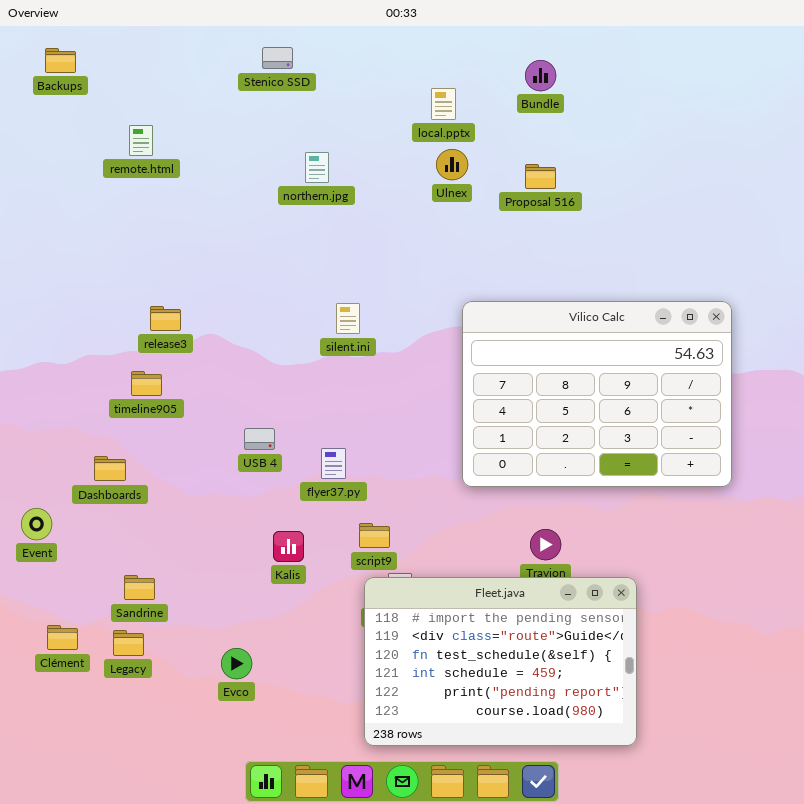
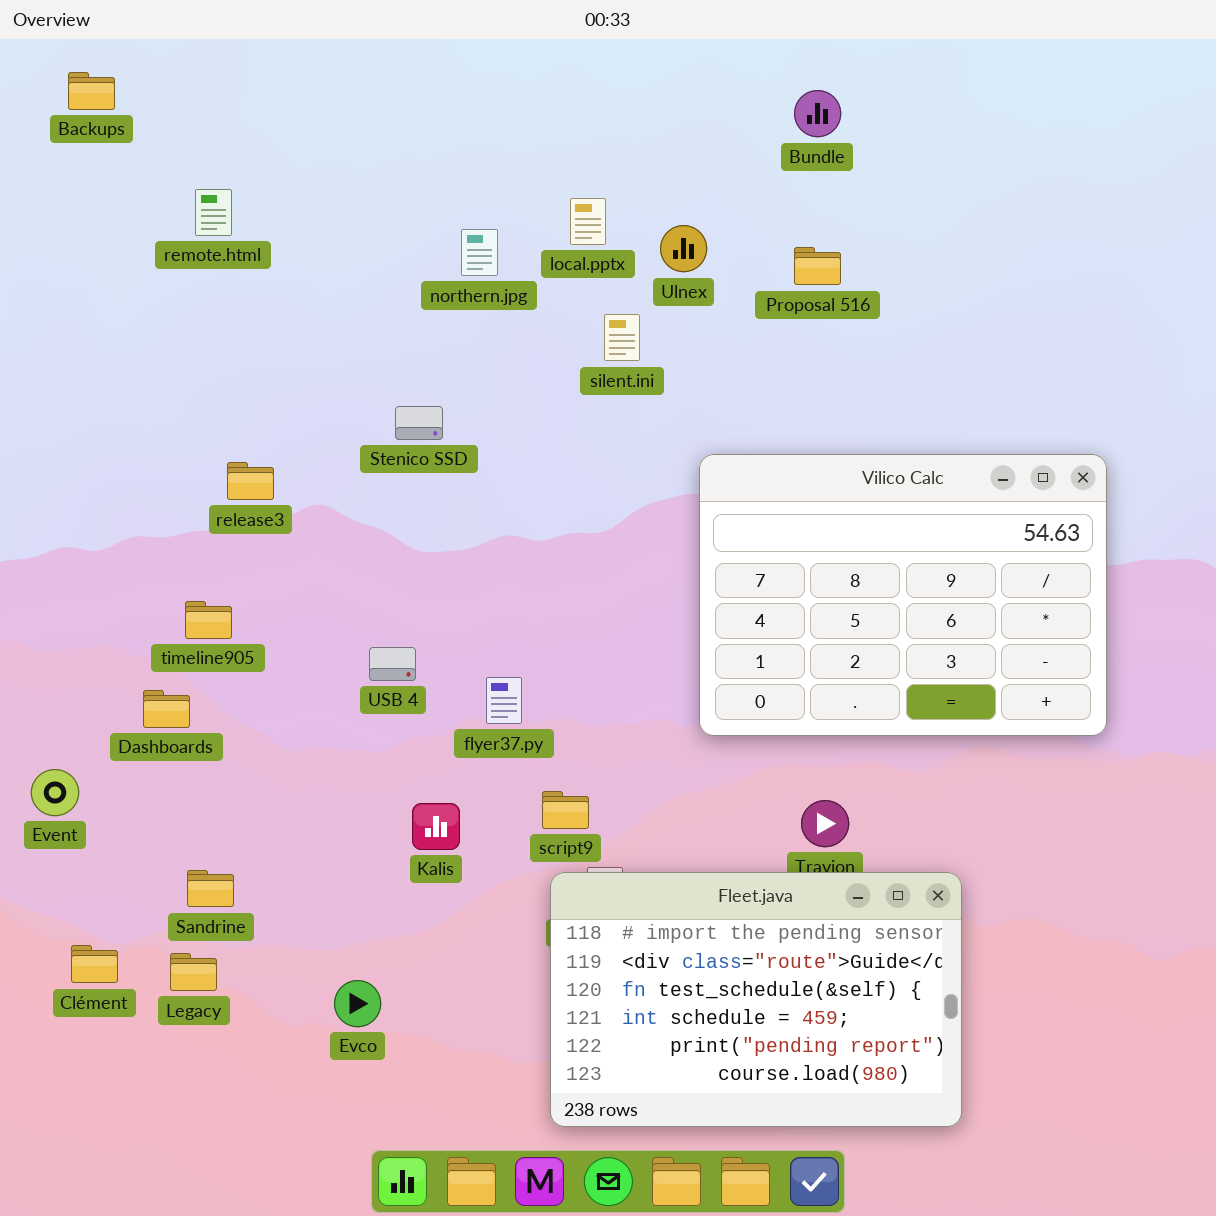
Stenico SSD: [262,47,293,69] -> [395,406,443,440], moved
local.pptx: [431,88,456,120] -> [570,198,606,245], moved
silent.ini: [336,303,360,334] -> [604,314,640,361], moved
timeline905: [131,371,162,396] -> [185,601,232,639], moved

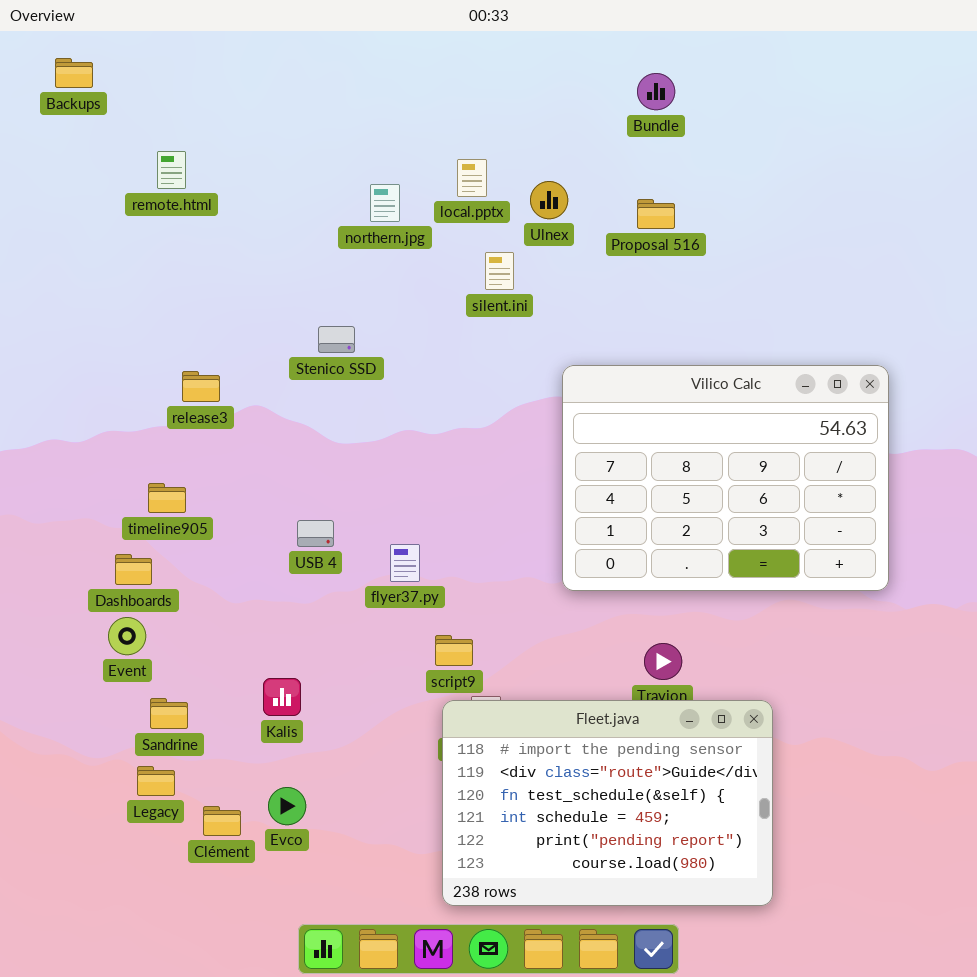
Event: [31,769,79,816] -> [108,617,146,655], moved
Kalis: [412,803,460,850] -> [263,678,301,716], moved
Clément: [71,945,118,983] -> [203,806,241,836], moved

